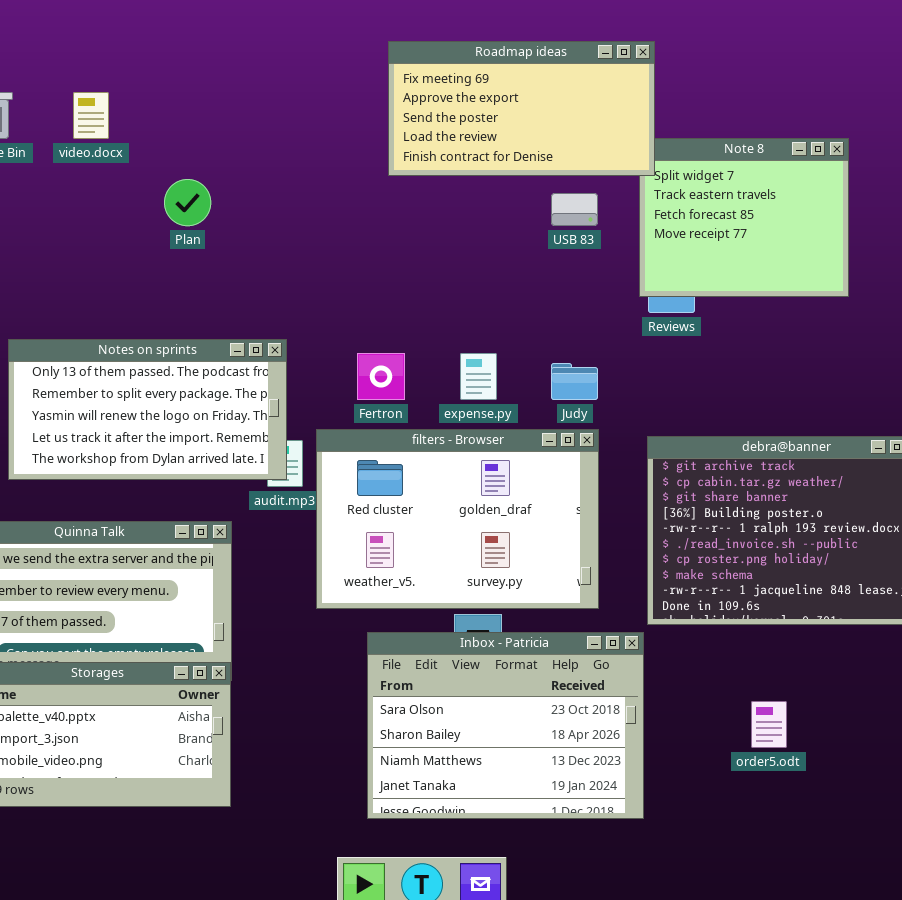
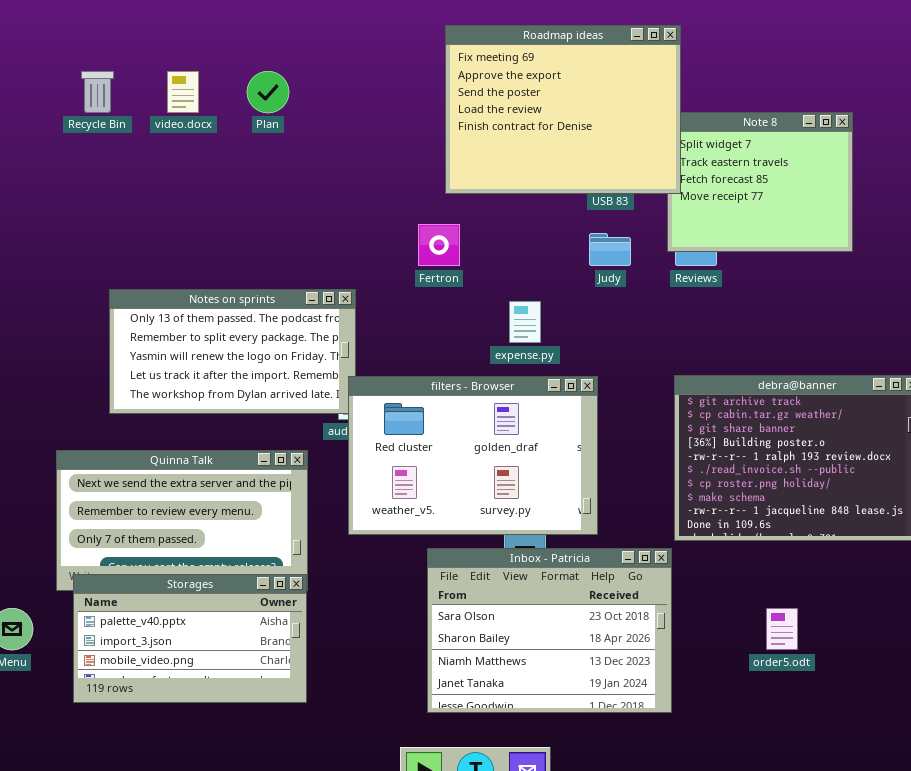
Roadmap ideas: [388,41,655,176] -> [445,25,681,194], resized
Plan: [164,179,211,226] -> [247,71,289,113], moved
Fertron: [357,353,405,400] -> [418,224,460,266], moved
Judy: [551,363,598,400] -> [589,233,631,266], moved
filters - Browser: [316,429,599,609] -> [348,376,598,535], moved

